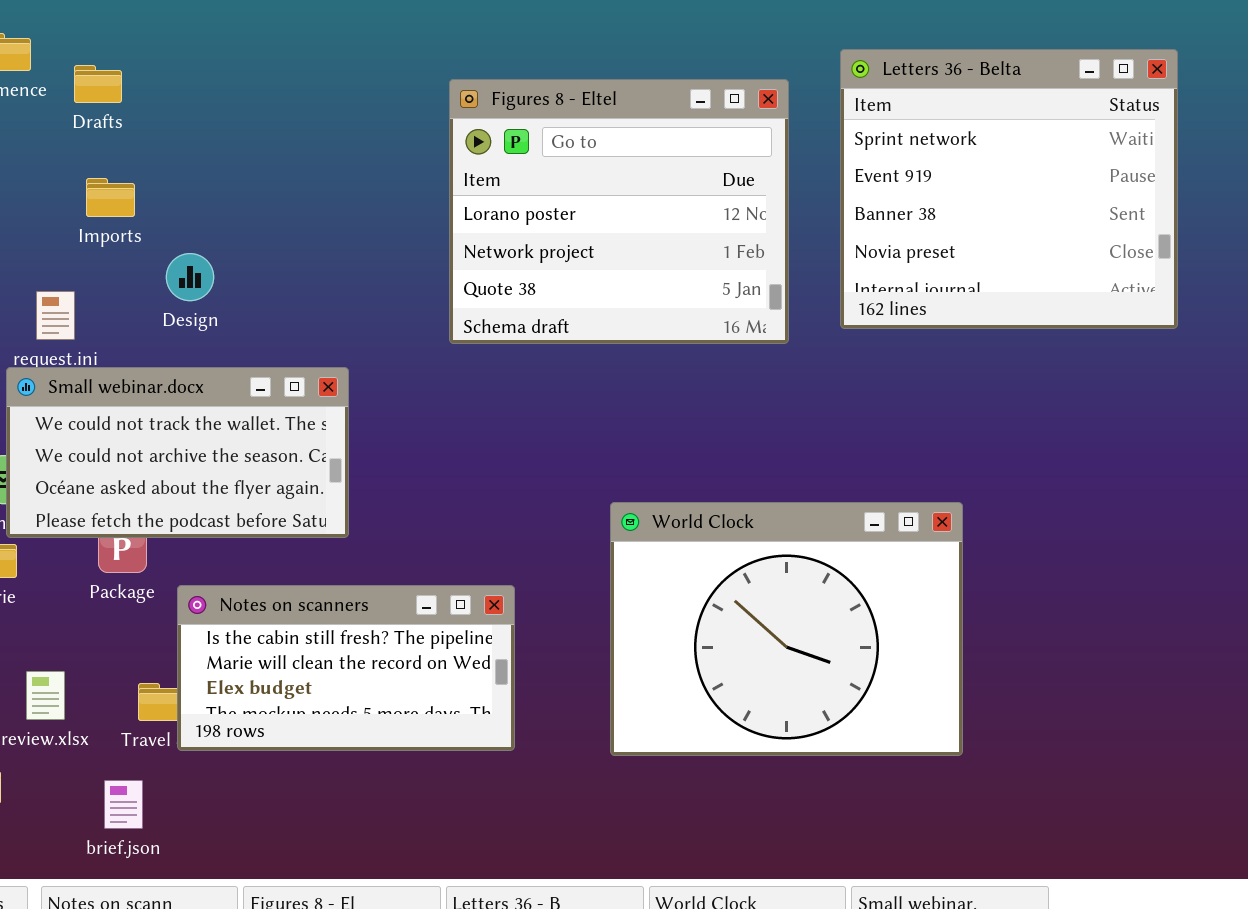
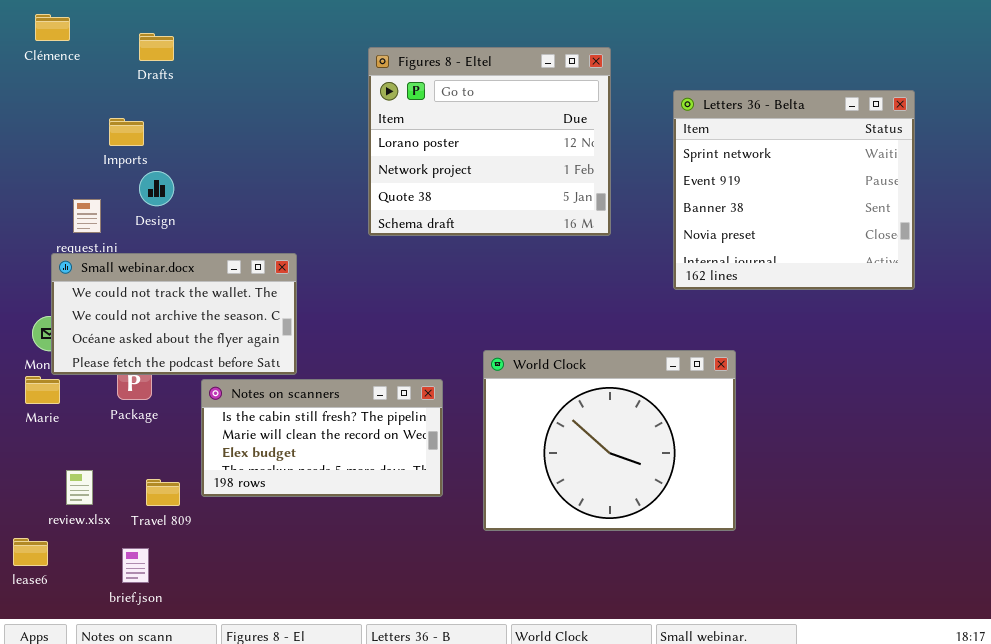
Letters 36 - Belta: [840,49,1178,329] -> [673,90,915,290], moved
Drafts: [74,65,122,103] -> [139,33,174,61], moved
Design: [166,253,214,301] -> [139,171,174,206], moved
Notes on scanners: [177,585,515,751] -> [201,379,443,497], moved

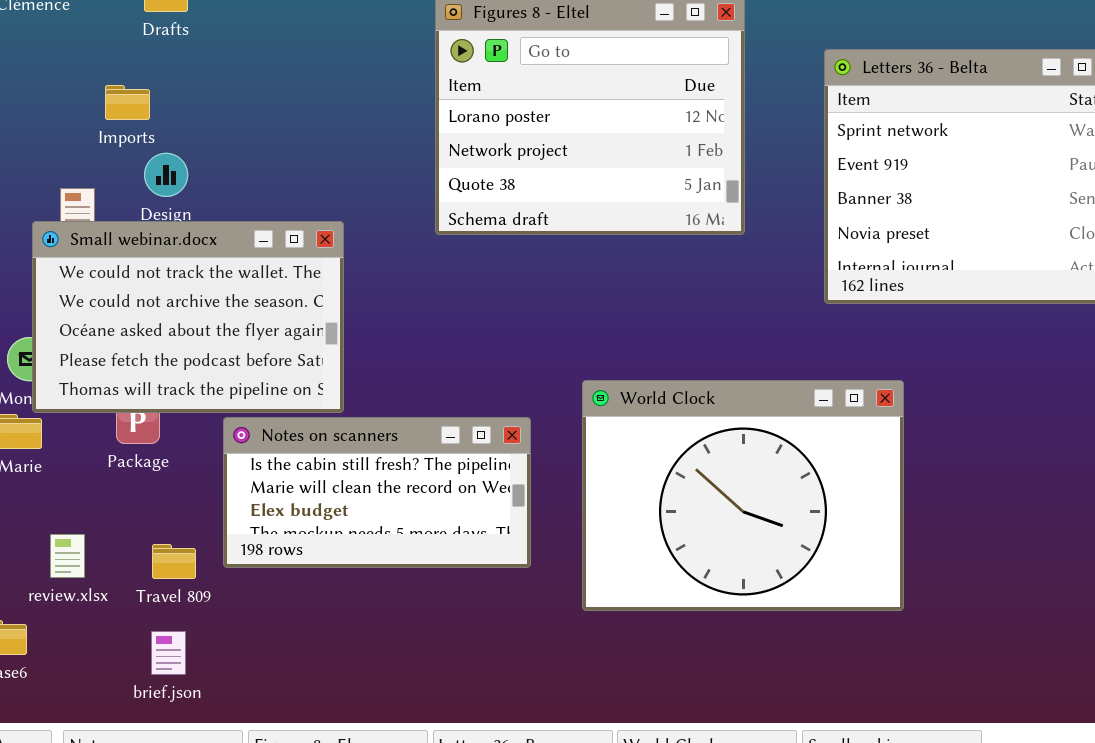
Small webinar.docx: [51,253,297,375] -> [32,221,344,413], resized
brief.json: [122,548,149,583] -> [151,631,186,675], moved

